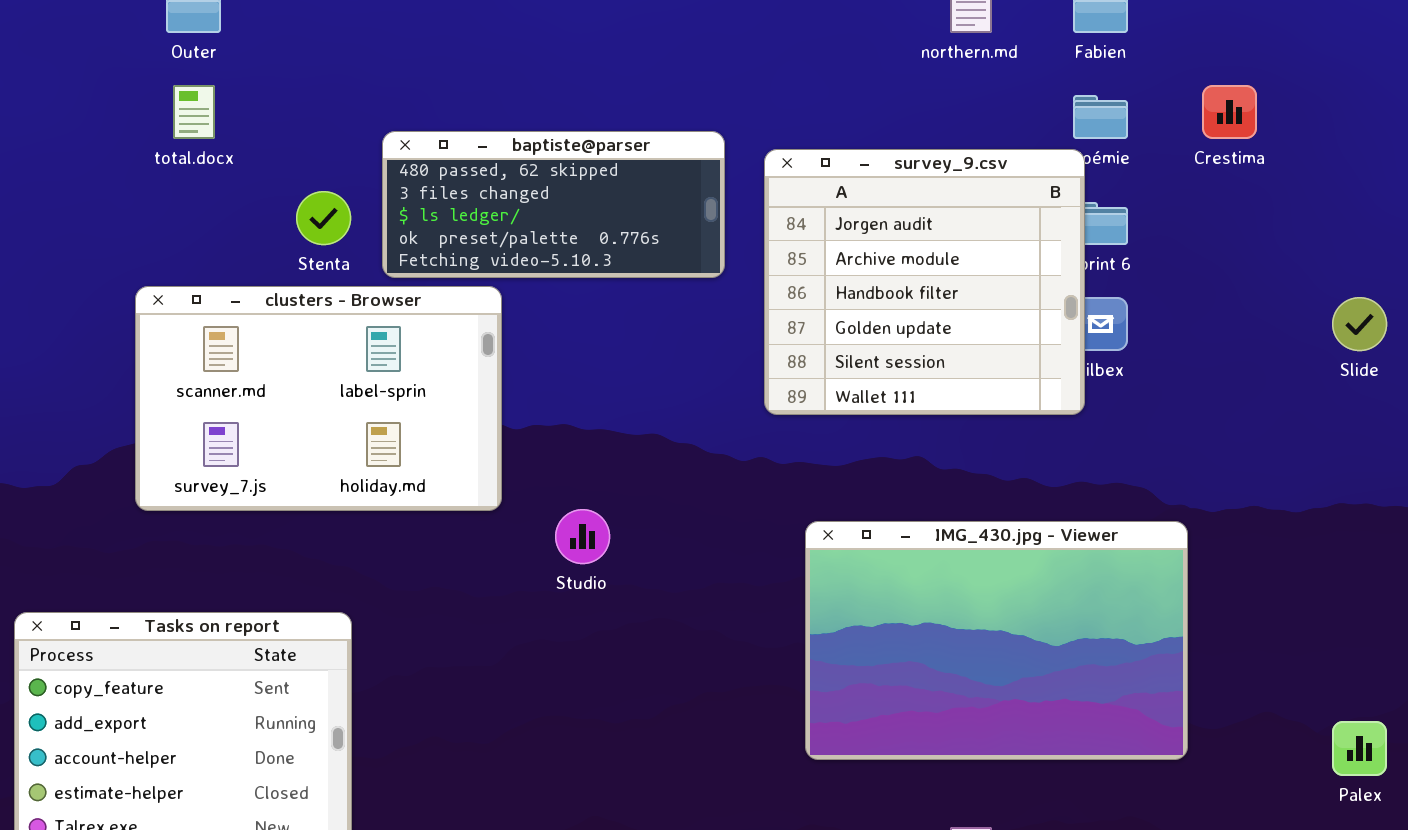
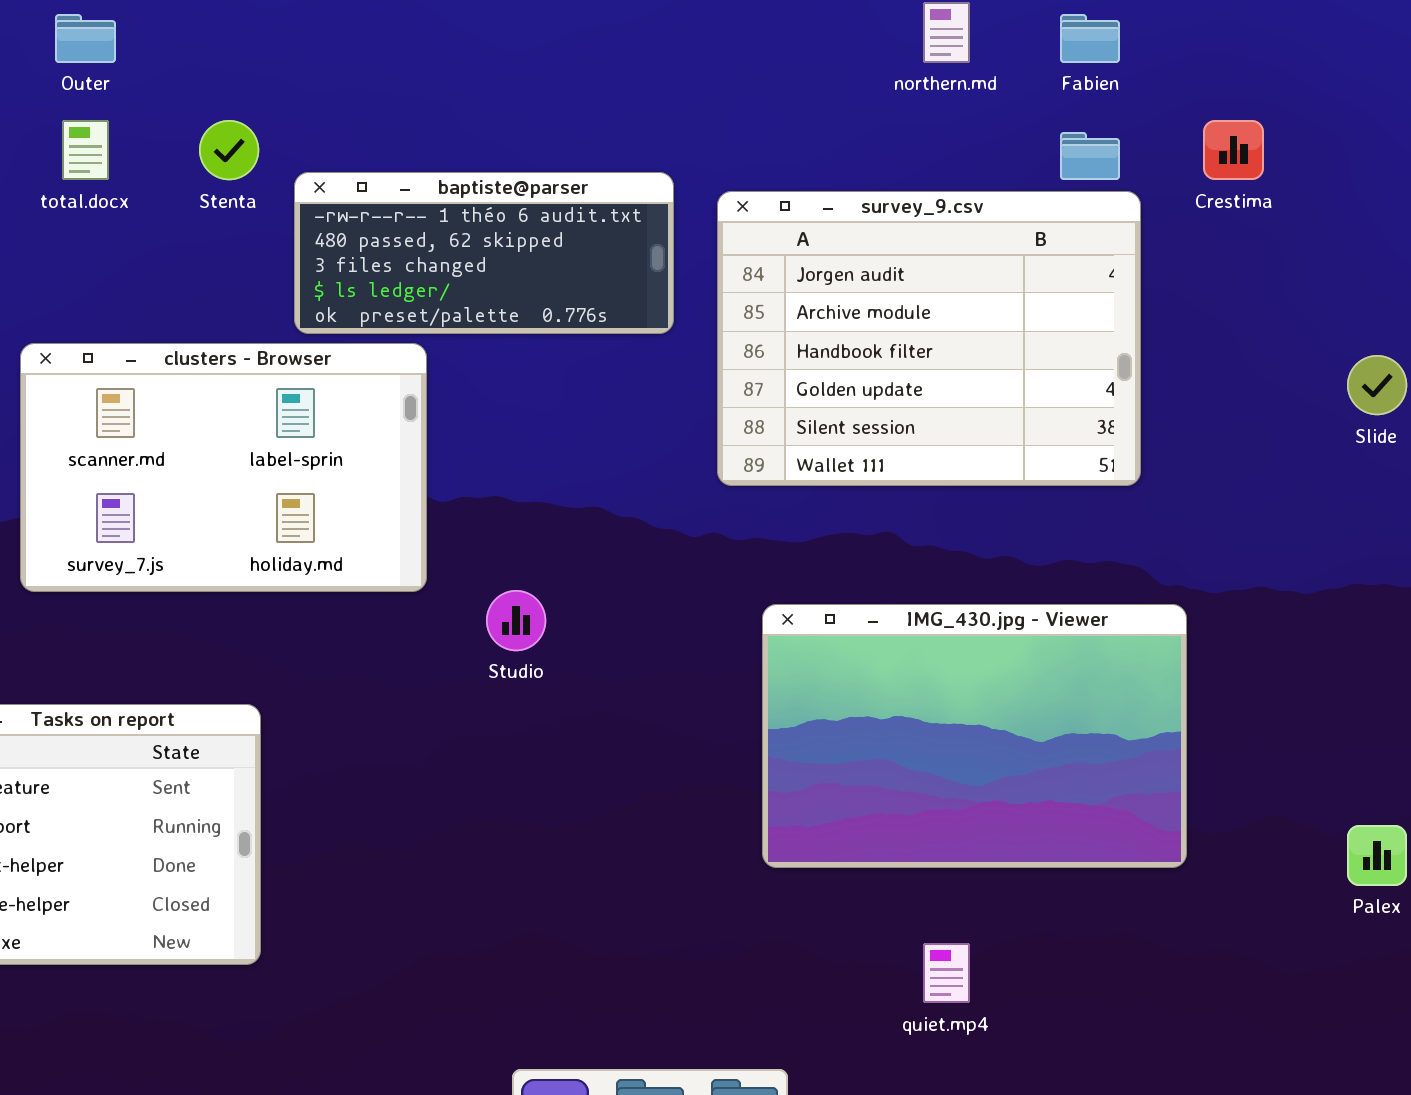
baptiste@parser: [382,131,725,278] -> [294,172,674,334], scrolled up 1 row
survey_9.csv: [764,149,1085,415] -> [717,191,1141,486], resized
Stenta: [296,191,351,245] -> [199,120,259,180], moved

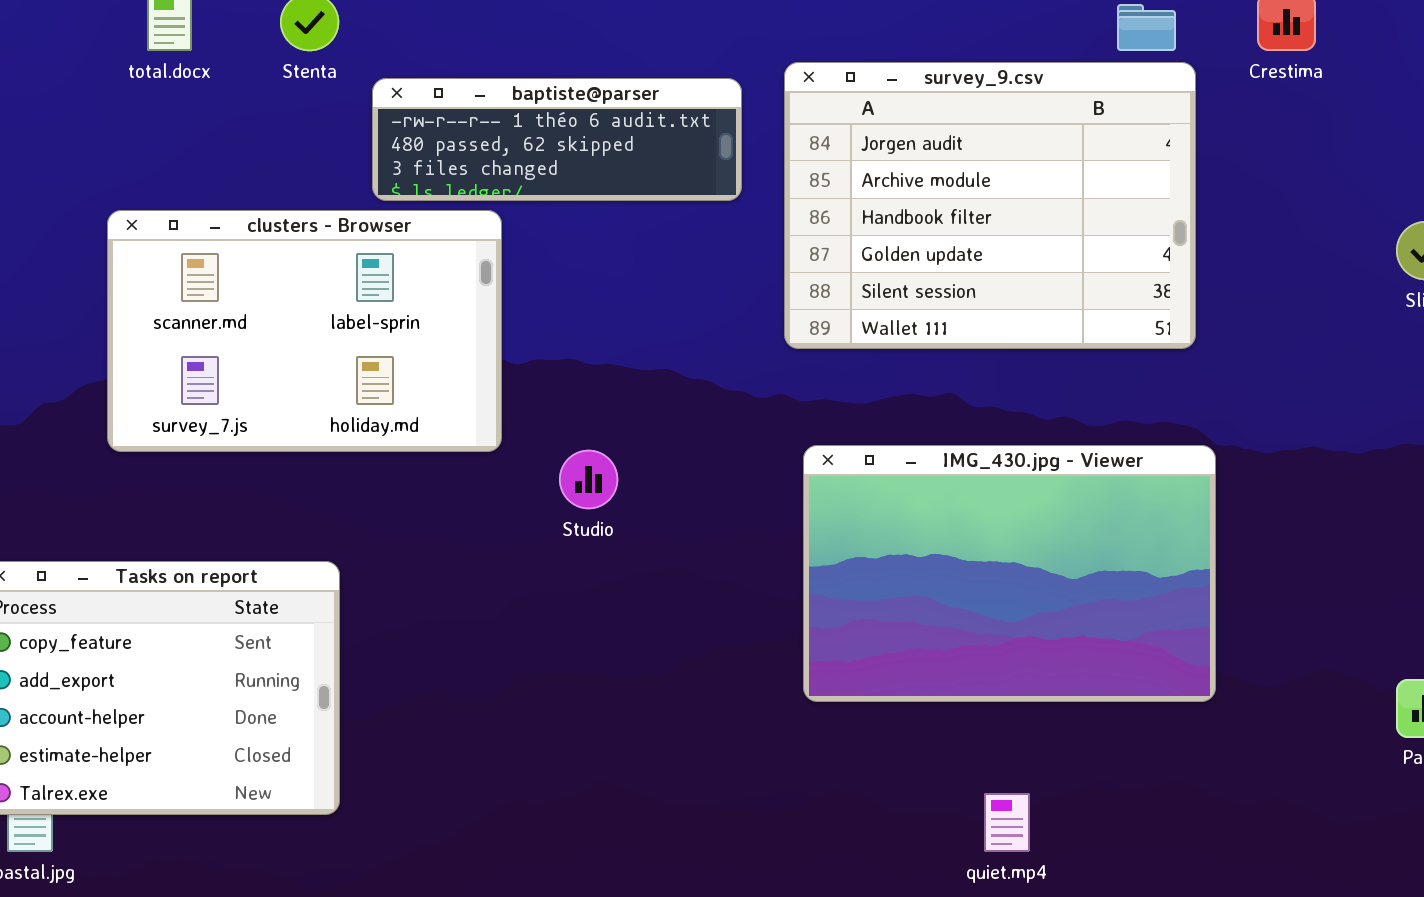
baptiste@parser: [294,172,674,334] -> [372,78,742,201], resized
IMG_430.jpg - Viewer: [762,604,1187,868] -> [803,445,1216,702], moved

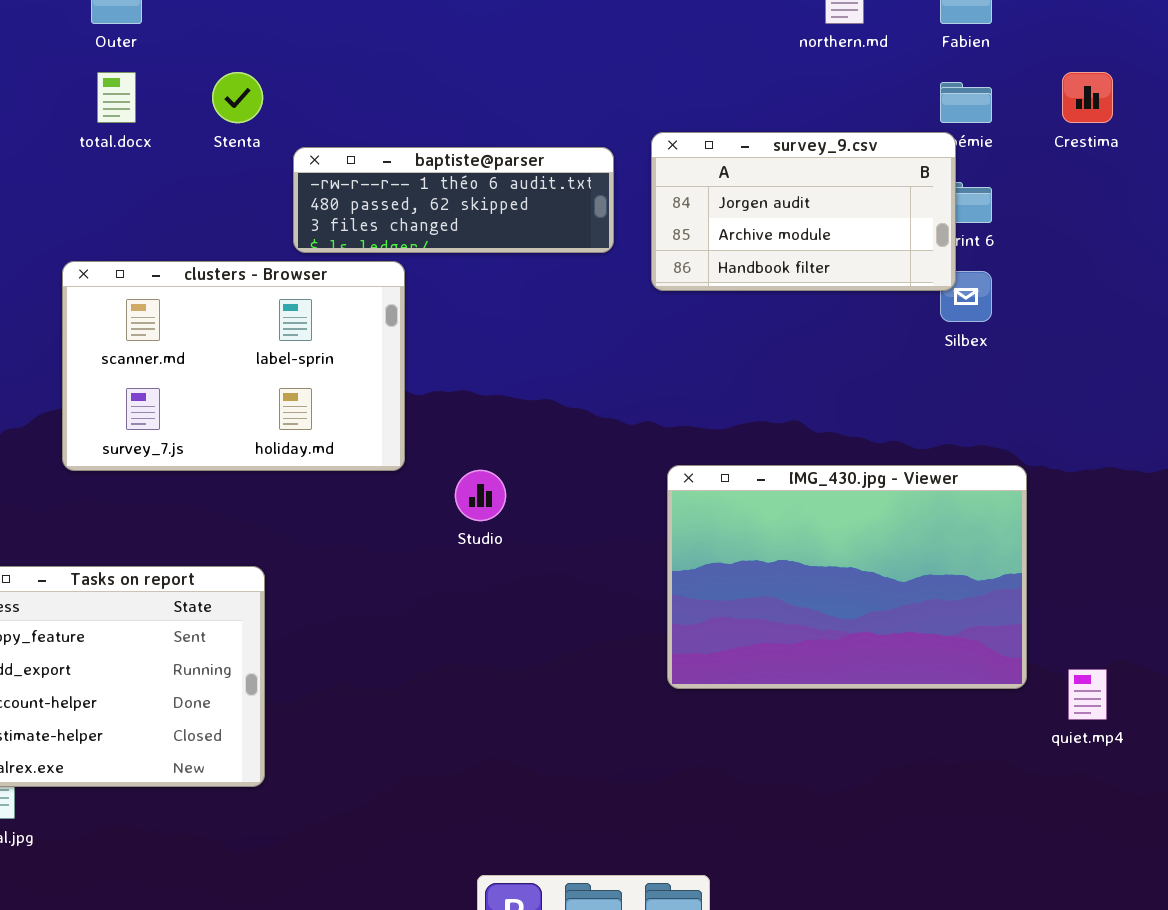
survey_9.csv: [784,62,1196,349] -> [651,132,956,291], resized
quiet.mp4: [984,793,1030,852] -> [1068,669,1107,720], moved

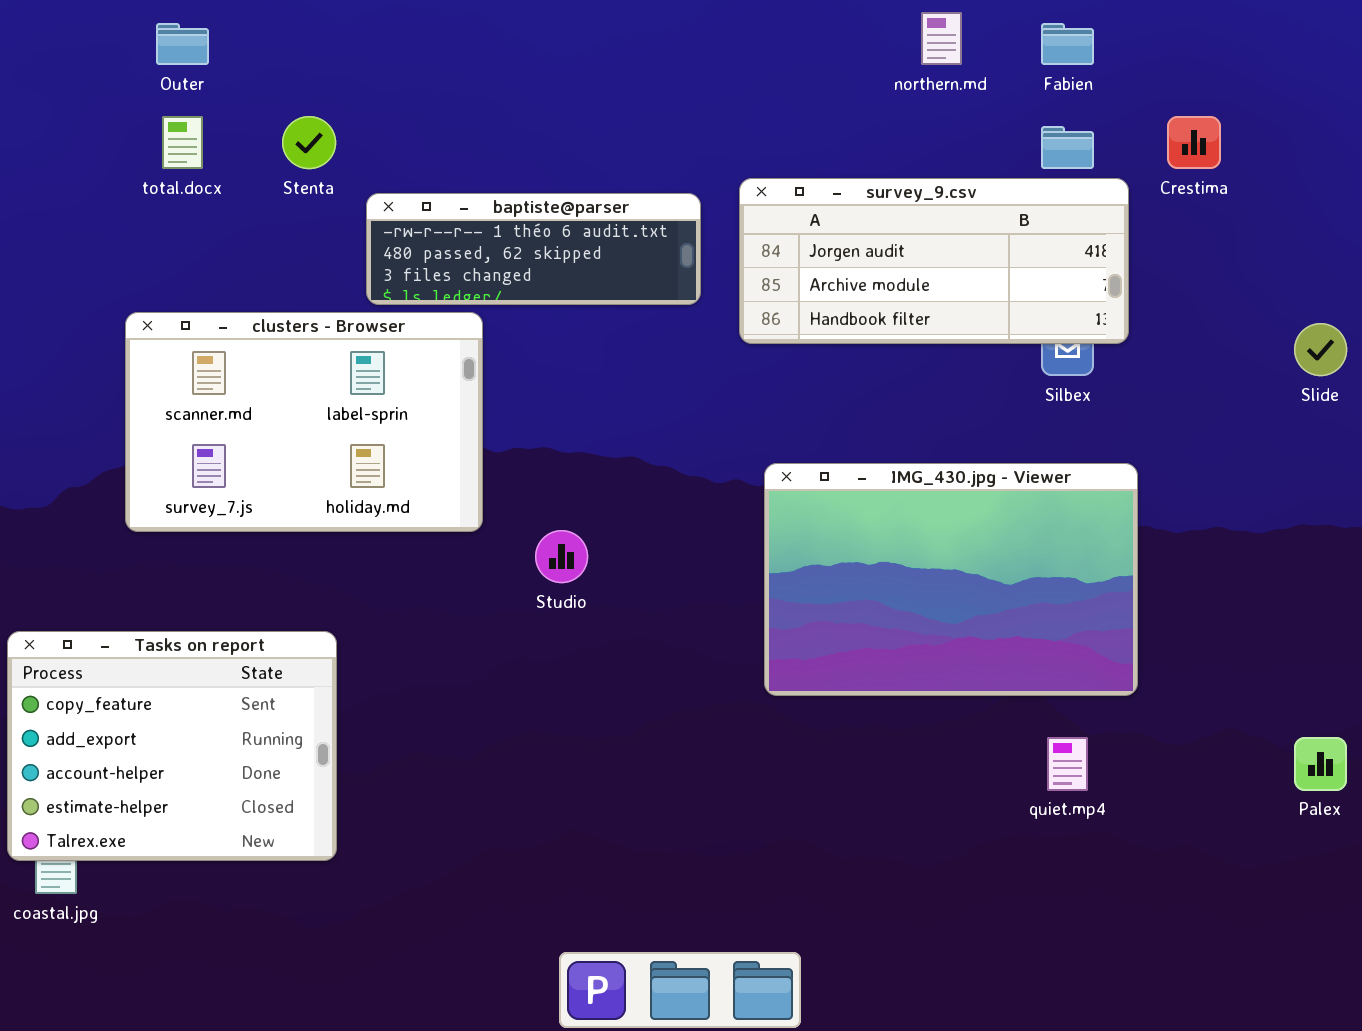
survey_9.csv: [651,132,956,291] -> [739,178,1129,344], resized
IMG_430.jpg - Viewer: [667,465,1027,689] -> [764,463,1138,696], moved
quiet.mp4: [1068,669,1107,720] -> [1047,737,1088,791], moved

